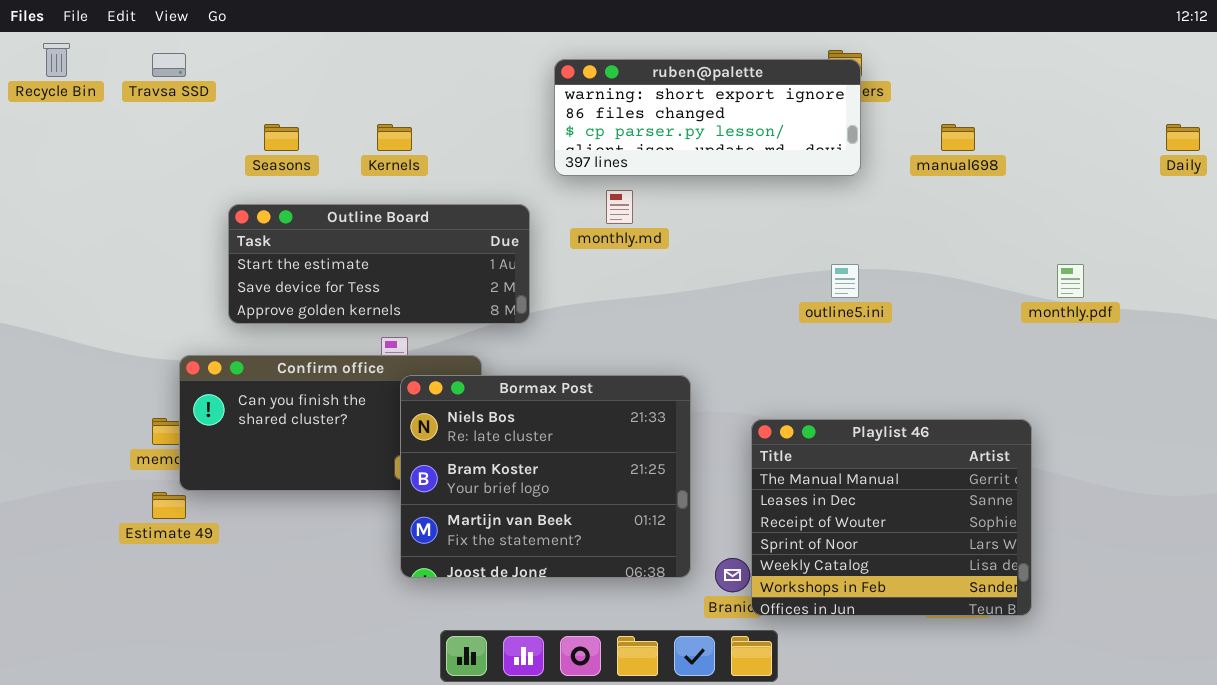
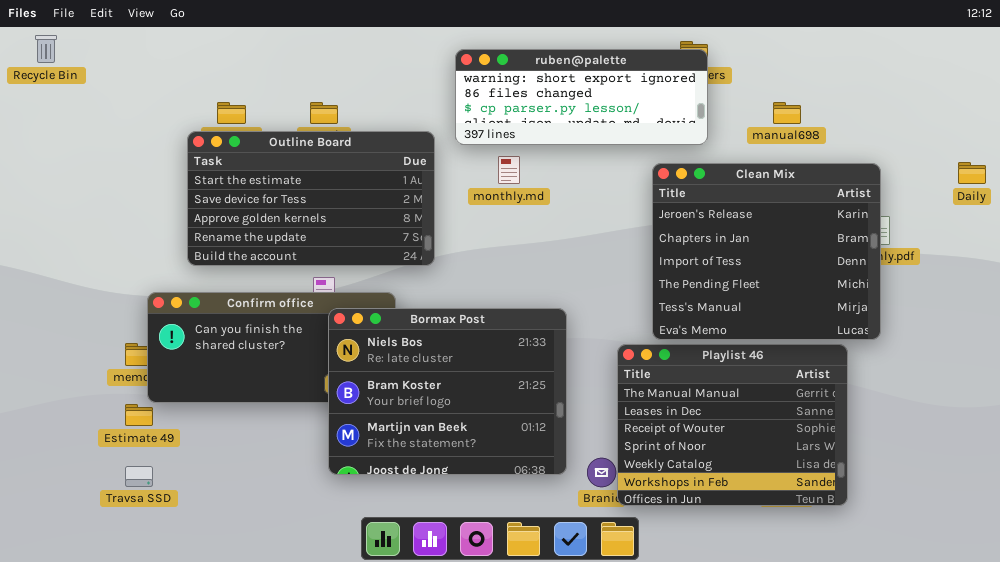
Travsa SSD: [152,53,186,77] -> [125,466,153,487], moved
Daily: [1166,124,1200,151] -> [958,162,986,184], moved
Clean Mix: none -> [652,163,881,340], opened
Outline Board: [228,204,530,324] -> [187,131,435,266], resized

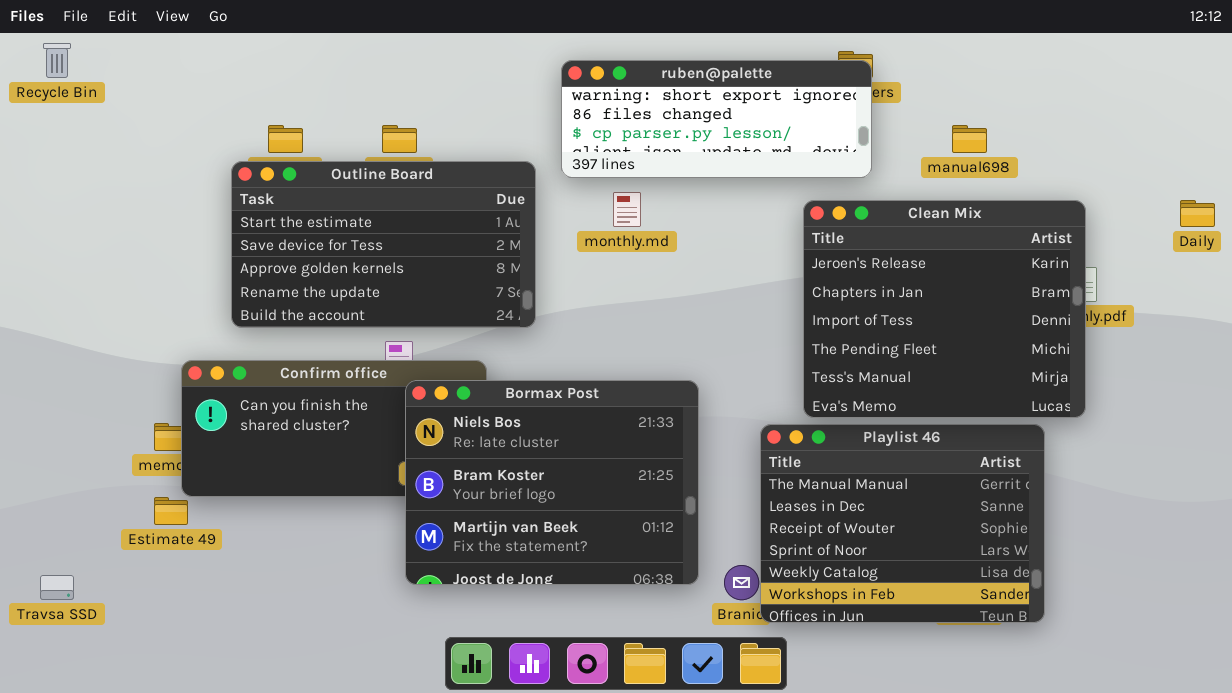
Travsa SSD: [125,466,153,487] -> [40,575,74,600], moved

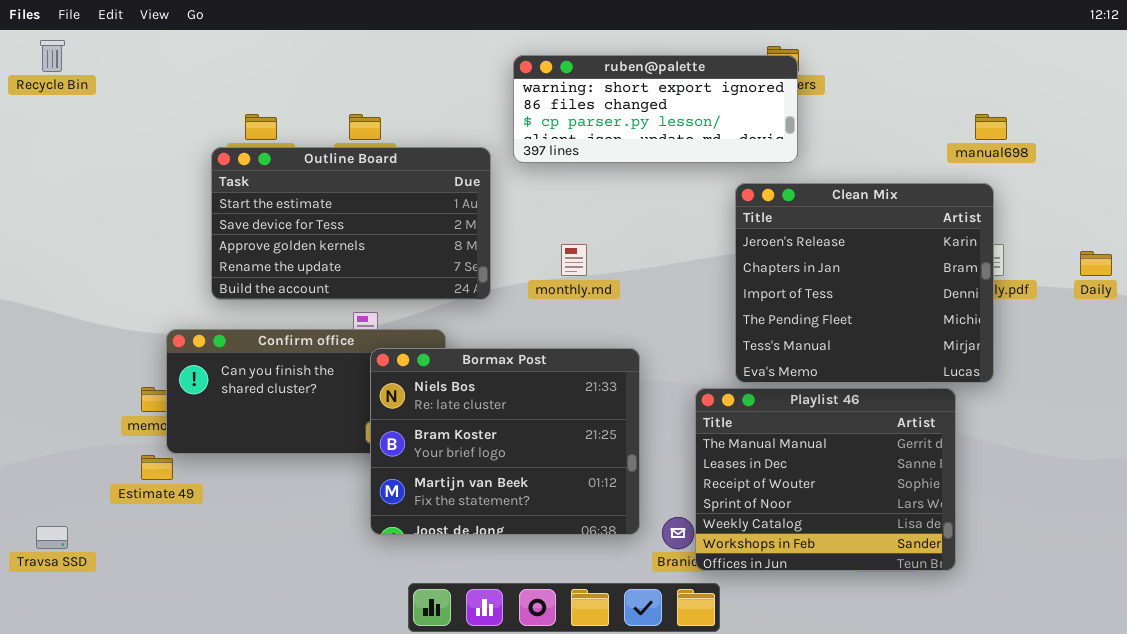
manual698: [952,125,987,153] -> [975,114,1007,140], moved
monthly.md: [613,192,641,227] -> [561,244,587,276], moved
Daily: [1180,200,1215,227] -> [1080,251,1112,276], moved

